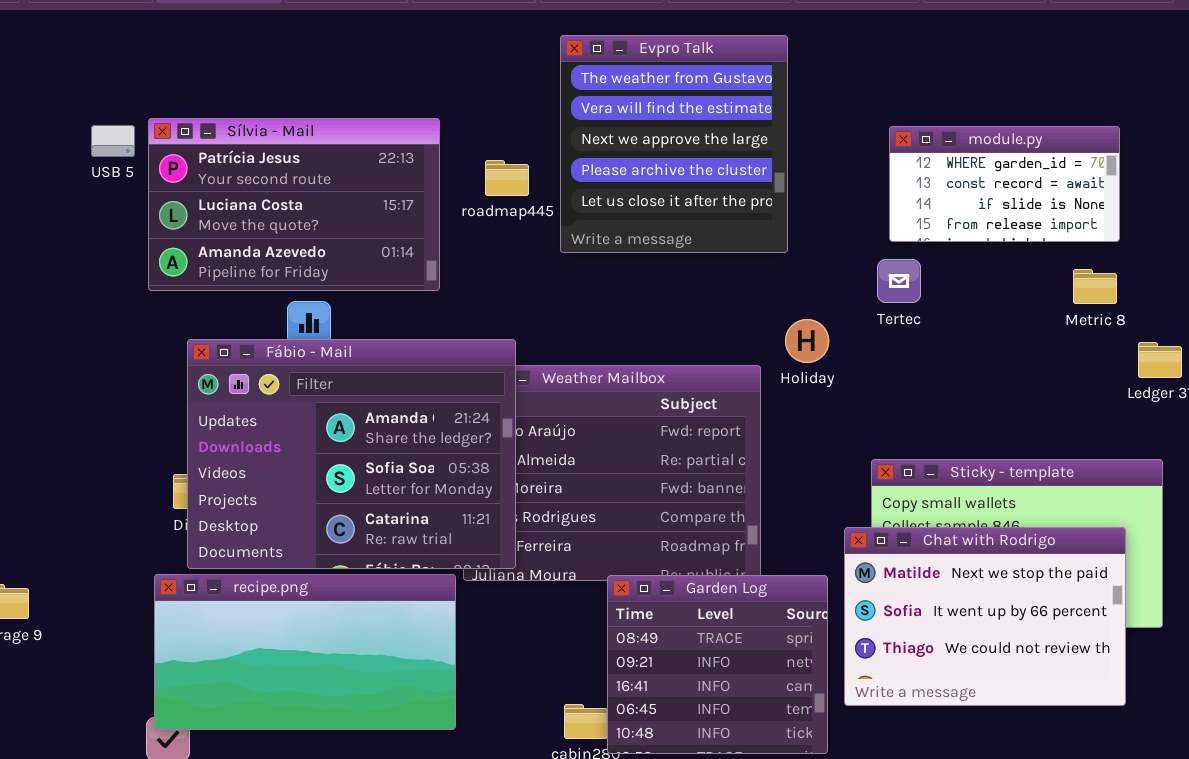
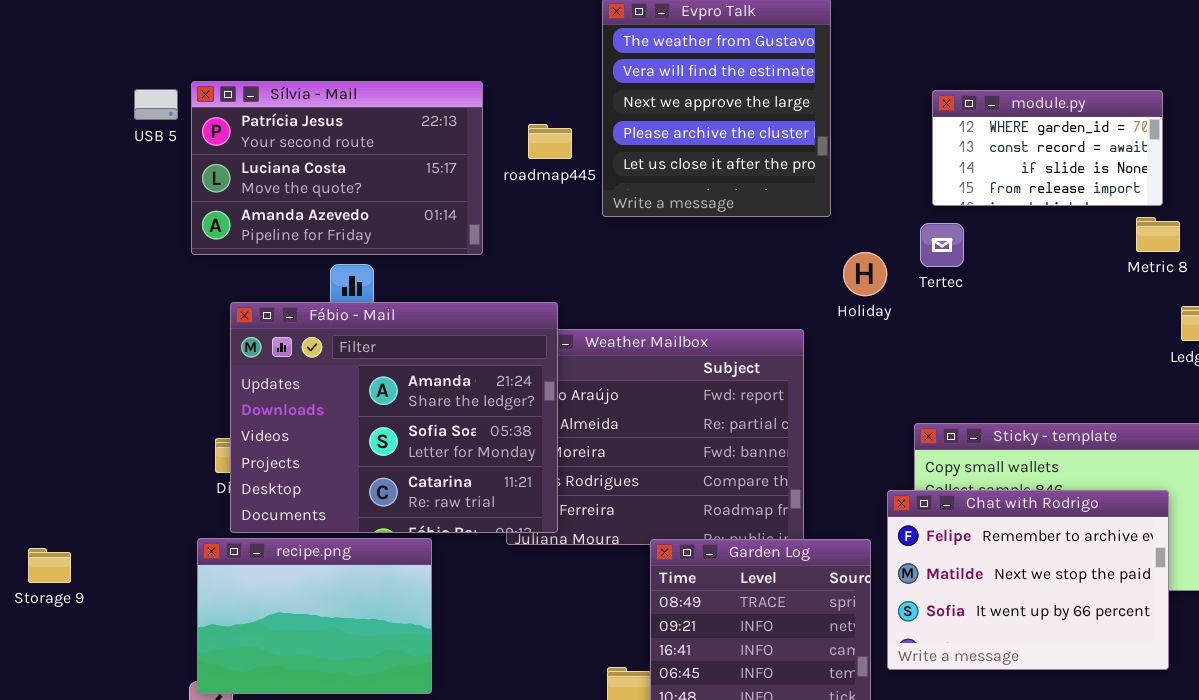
Metric 8: [1073,269,1117,304] -> [1136,217,1180,252], moved
Holiday: [785,319,829,363] -> [843,252,887,296], moved
Chat with Rodrigo: [844,527,1126,706] -> [887,490,1169,670], scrolled up 1 row
recipe.png: [154,574,456,730] -> [197,538,432,694], resized

